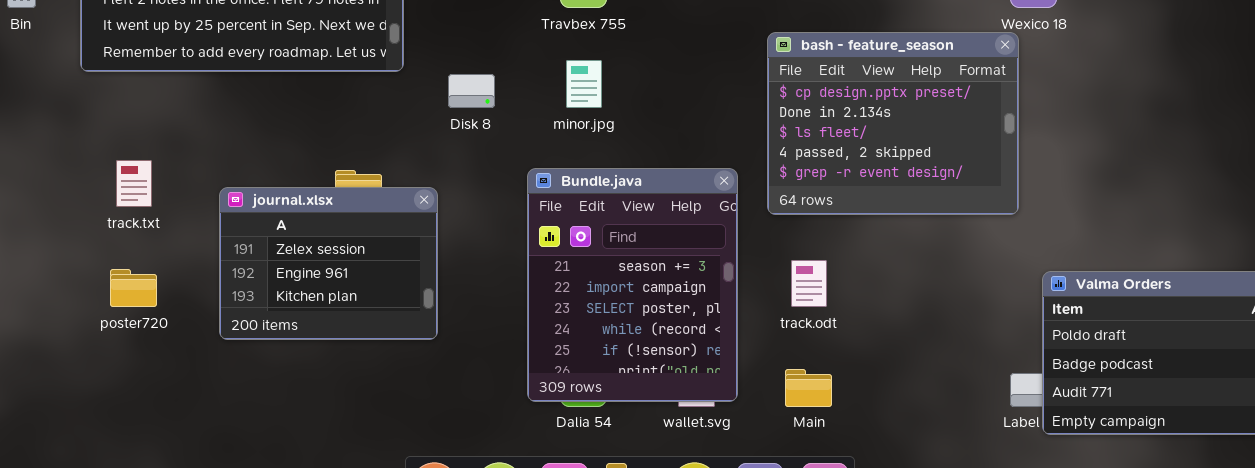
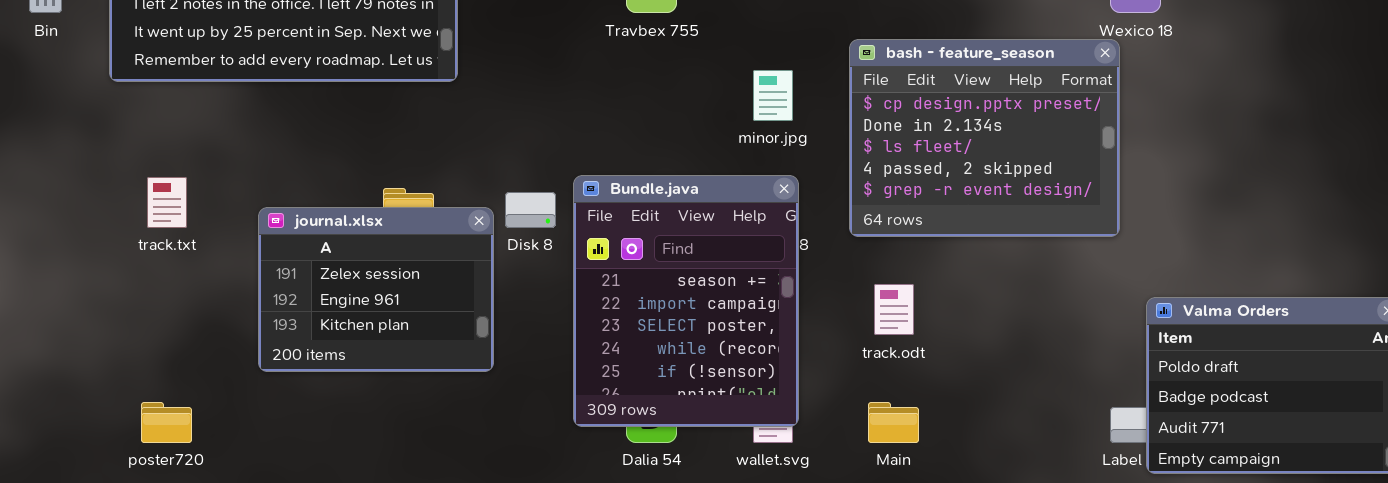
minor.jpg: [566,60,602,108] -> [753,70,793,121], moved
Disk 8: [448,74,495,108] -> [505,192,556,228], moved
Bundle.java: [527,168,738,402] -> [573,175,799,427], moved
poster720: [110,269,157,307] -> [141,402,192,443], moved

